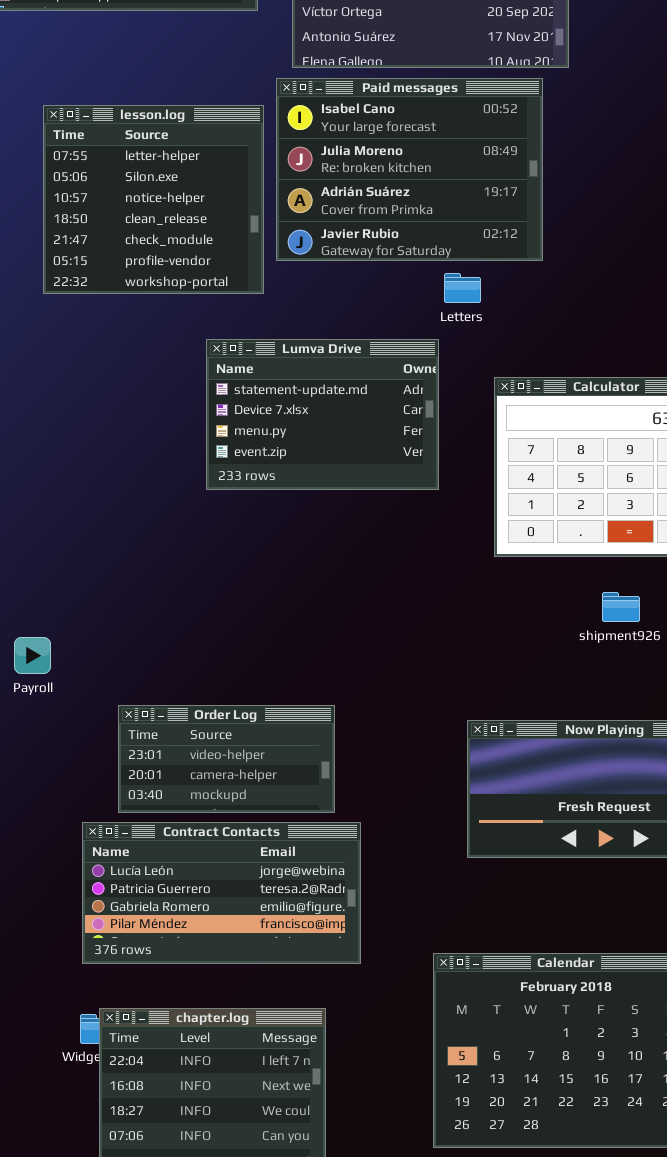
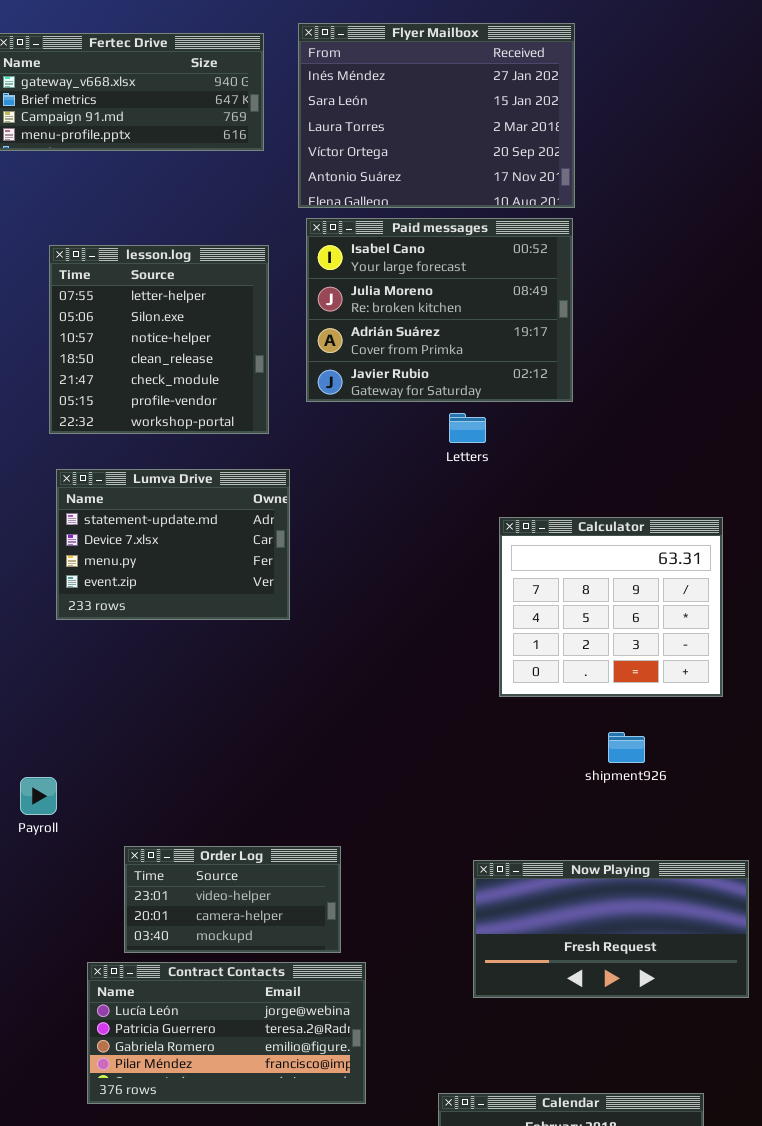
Paid messages: [276,78,543,261] -> [306,218,573,402], moved
Lumva Drive: [206,339,439,490] -> [56,469,290,620], moved

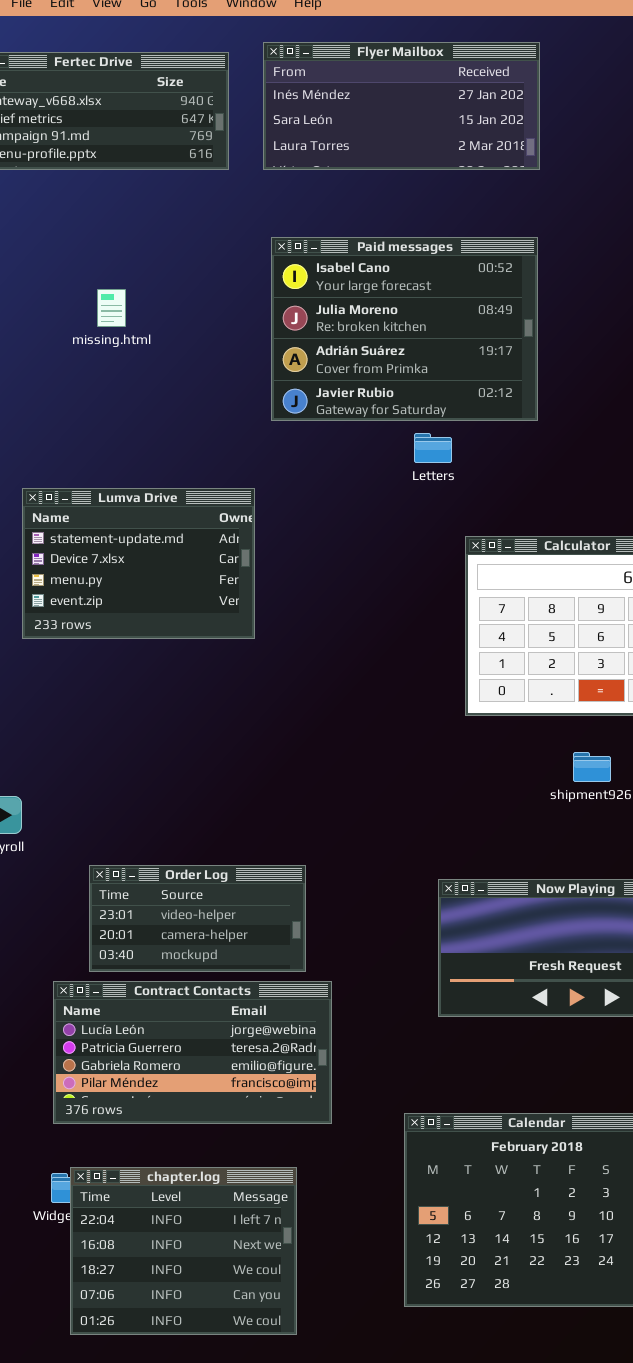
Flyer Mailbox: [298,23,575,208] -> [263,42,540,170], resized
lesson.log: [49,245,269,434] -> none, closed

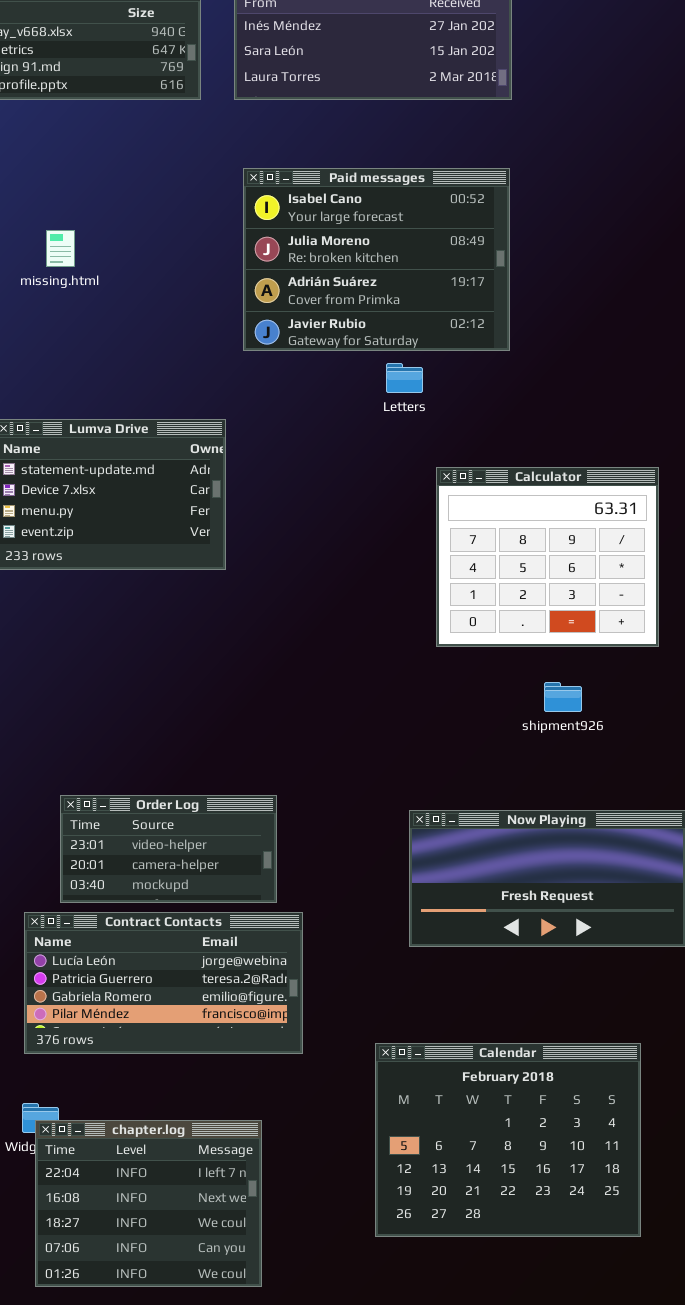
missing.html: [97,289,126,327] -> [46,230,75,267], moved
chapter.log: [70,1167,297,1335] -> [35,1120,262,1287], moved

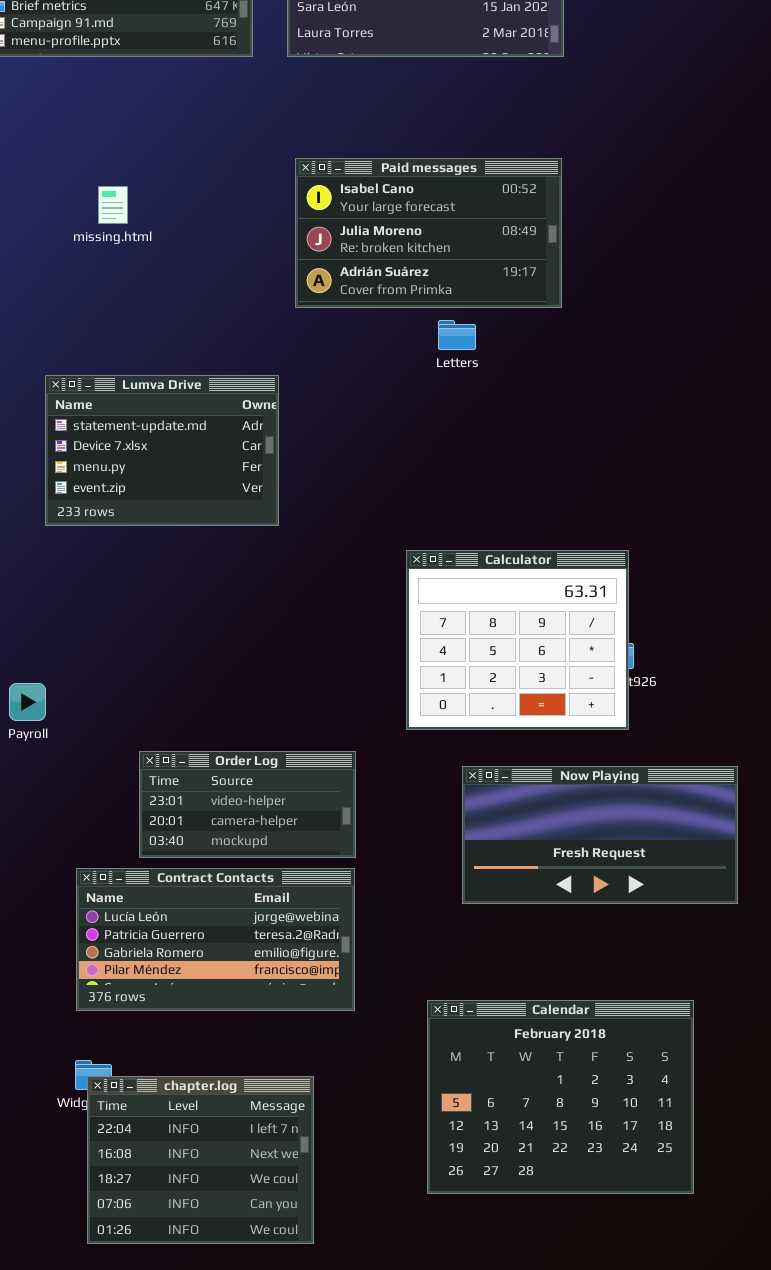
Paid messages: [243,168,510,351] -> [295,158,562,308], resized
Calculator: [436,467,659,647] -> [406,550,629,730], moved
Order Log: [60,795,277,903] -> [139,751,356,858], moved

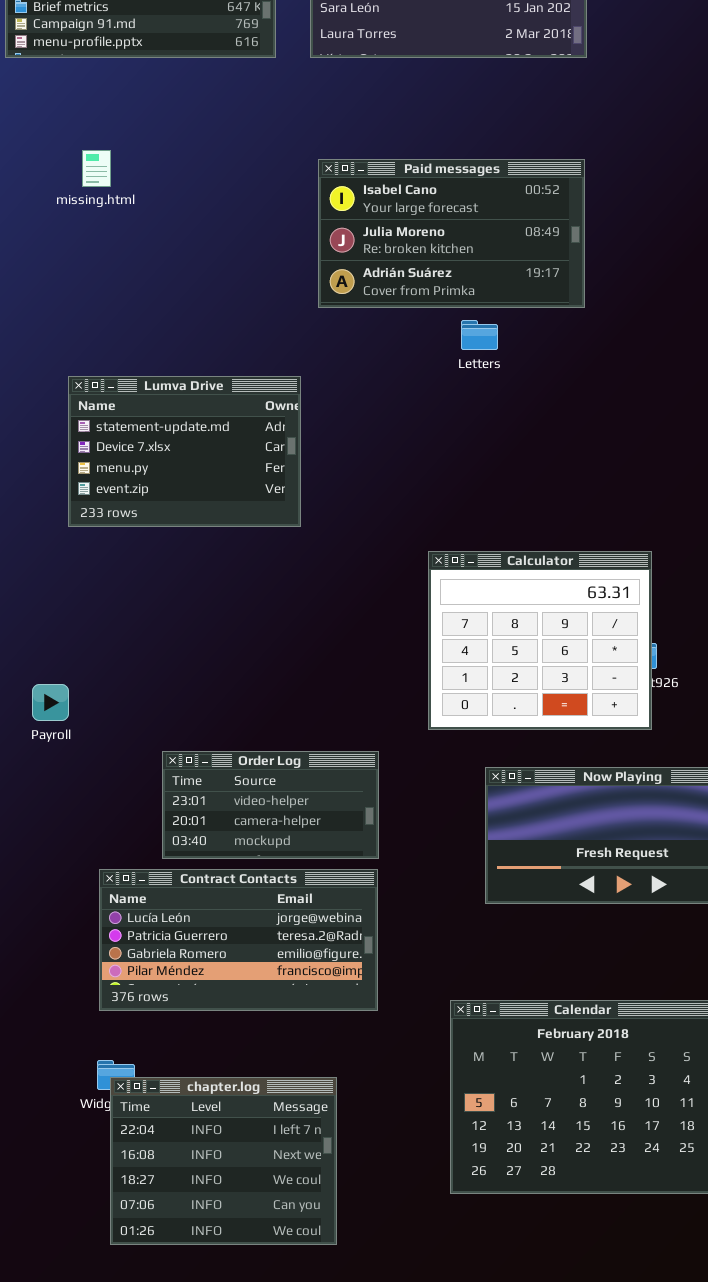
missing.html: [98,186,128,224] -> [82,150,111,187], moved

